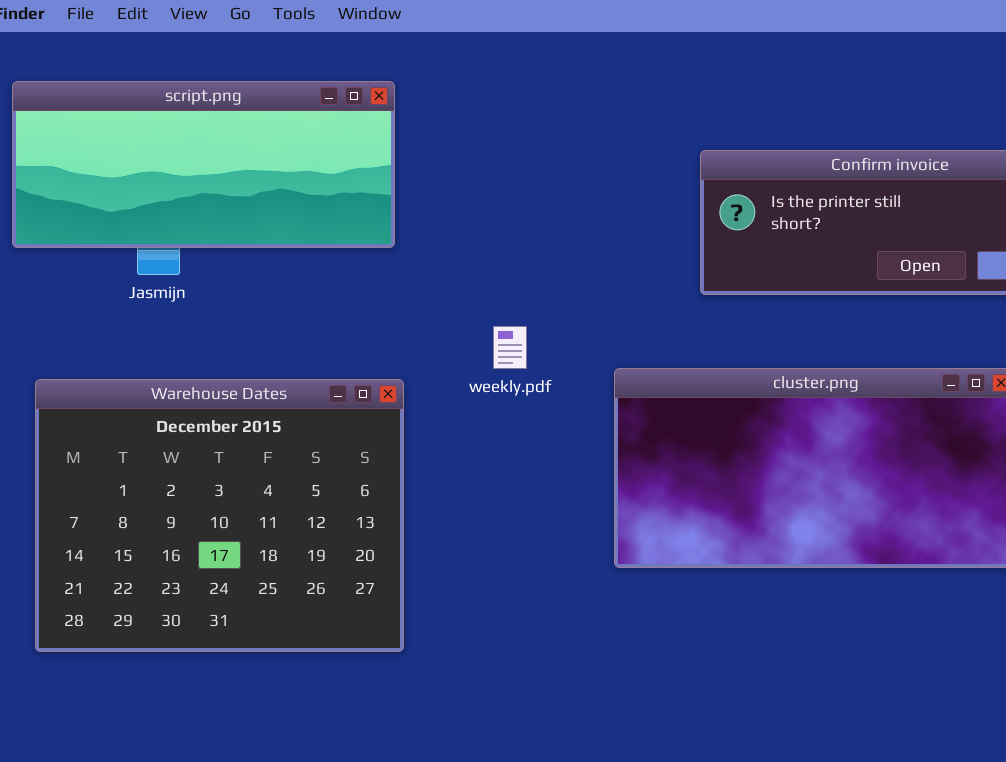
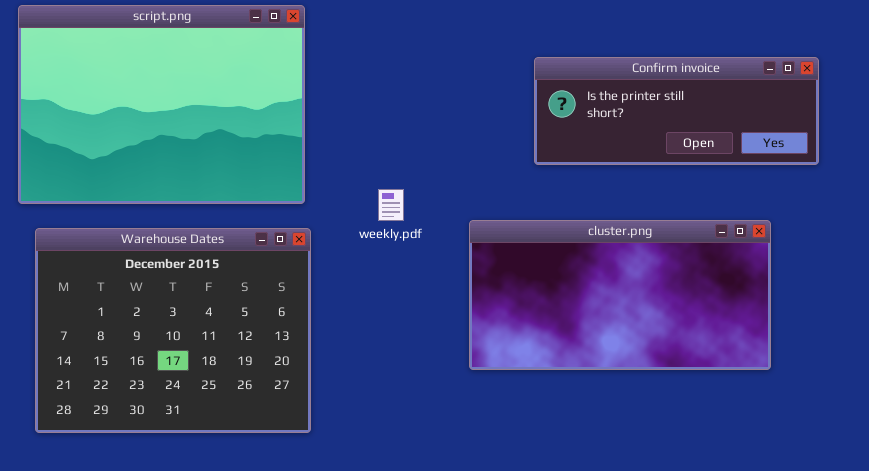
script.png: [12,81,395,248] -> [18,5,305,204], resized

